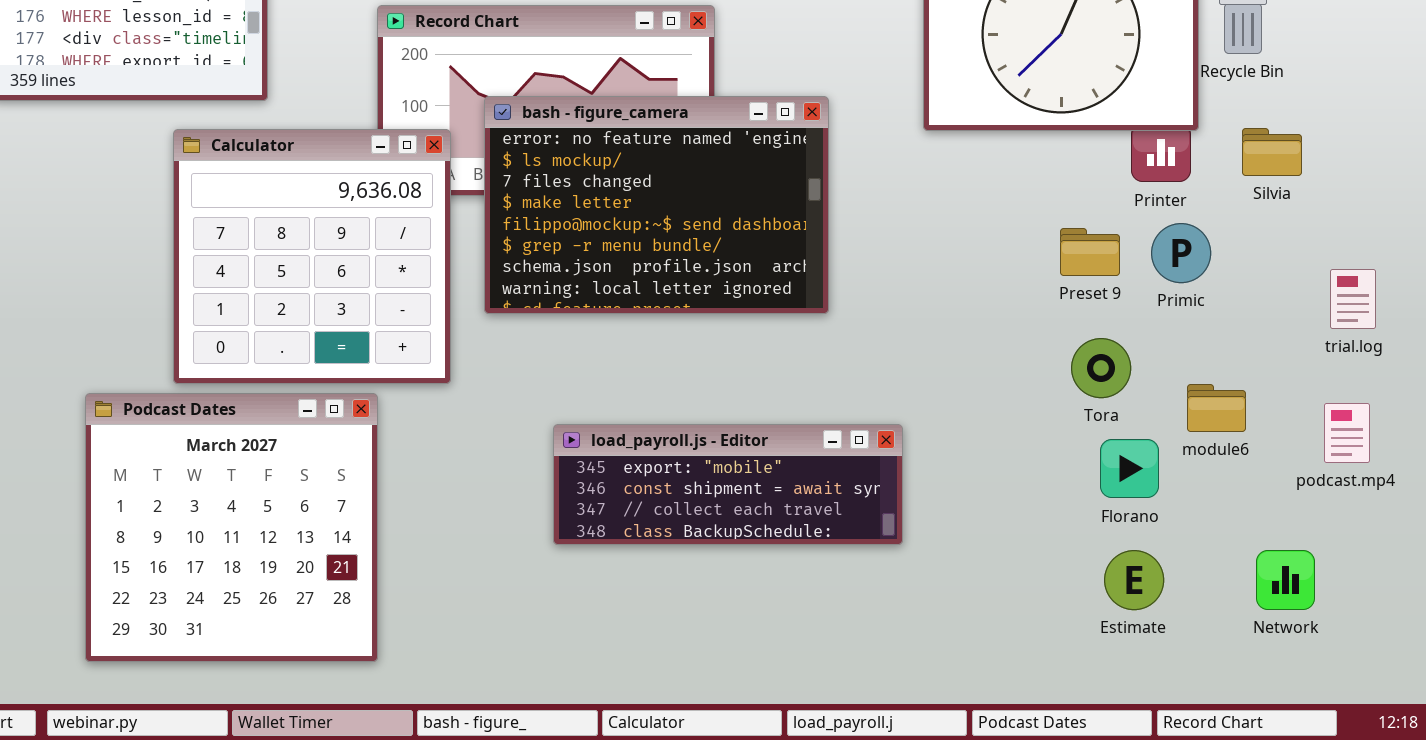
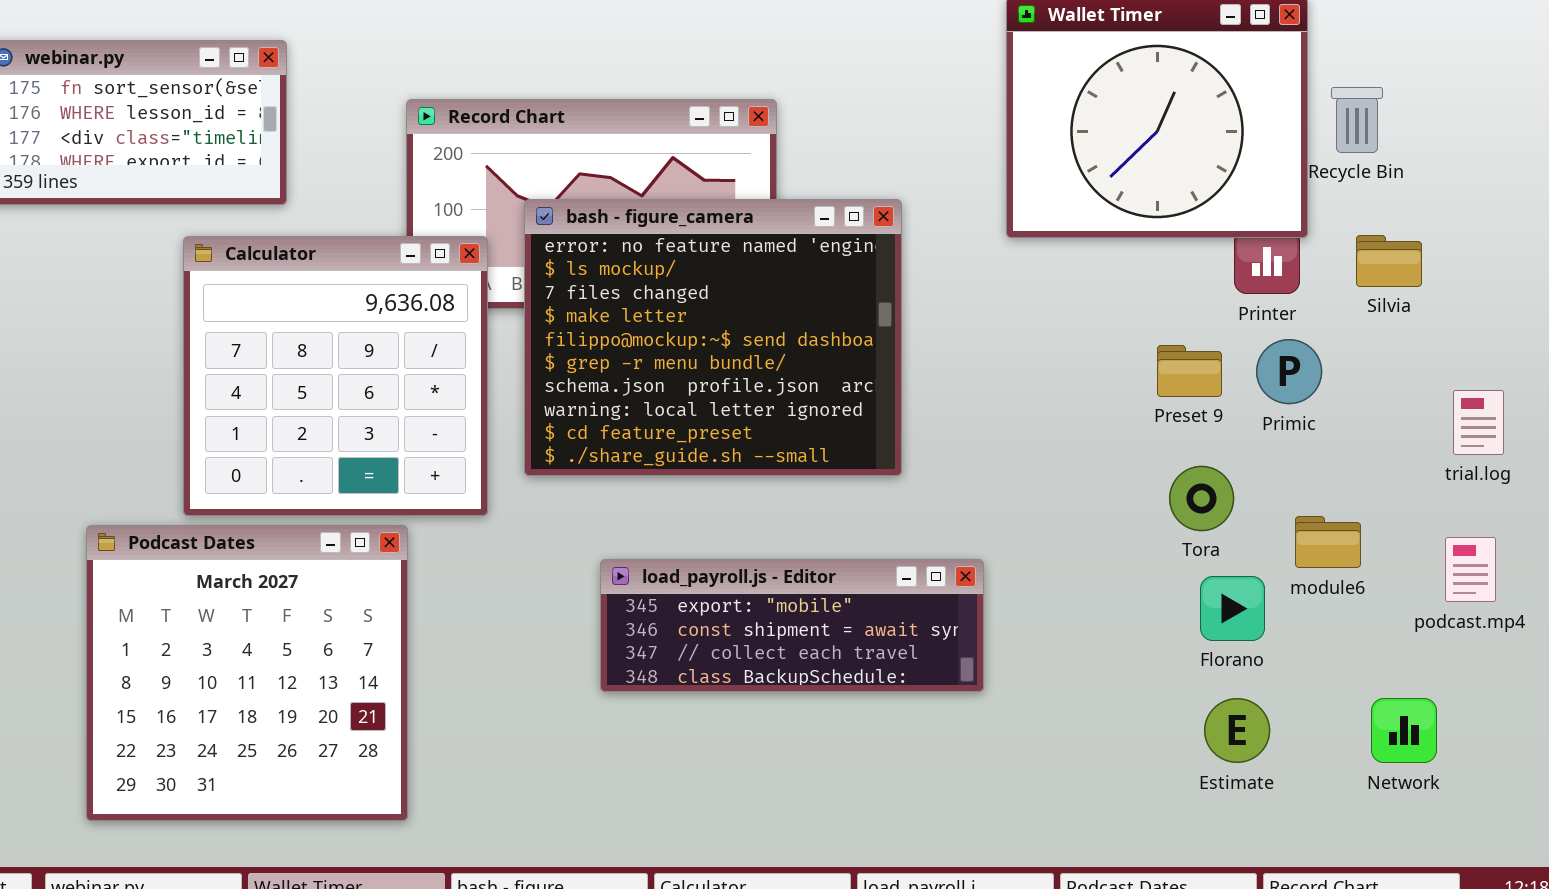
bash - figure_camera: [484,96,829,314] -> [524,199,902,476], resized

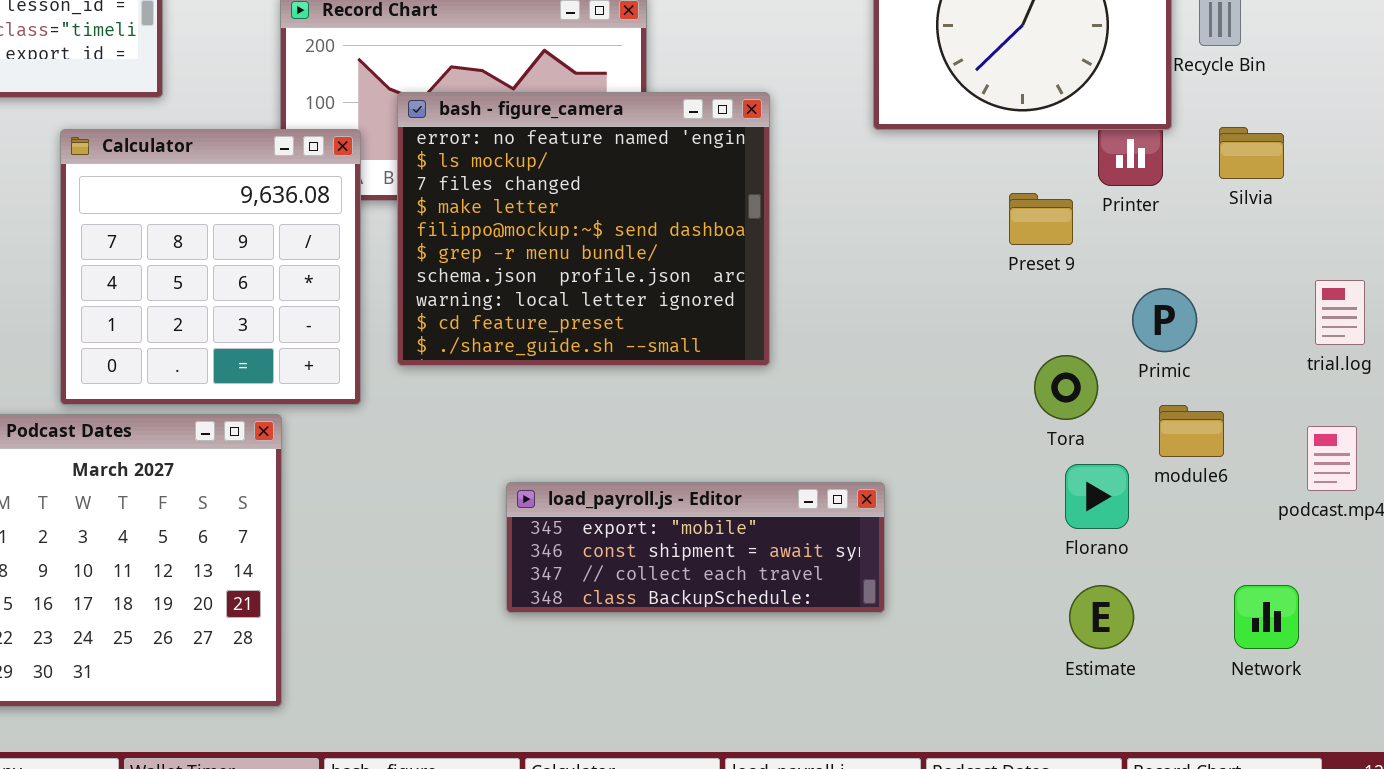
Primic: [1256,339,1322,404] -> [1132,288,1197,352], moved
Preset 9: [1157,345,1222,397] -> [1009,193,1073,245], moved
load_payroll.js - Editor: [600,559,984,692] -> [506,482,885,613], moved

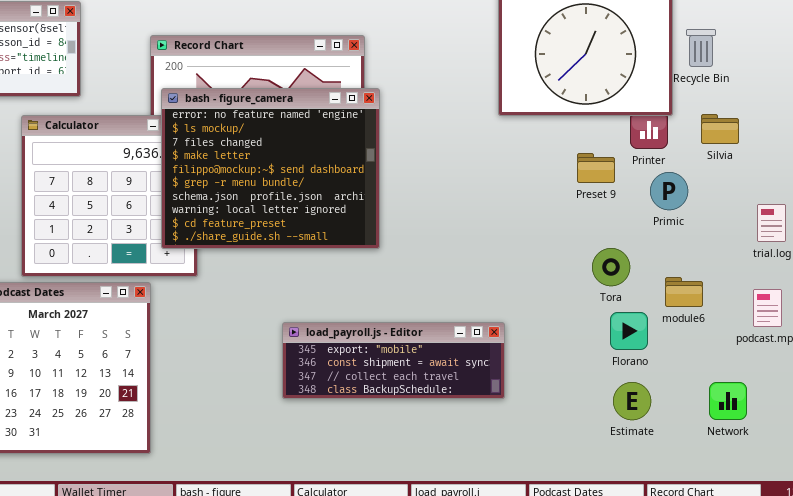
bash - figure_camera: [397,92,770,366] -> [161,88,380,249], moved
Primic: [1132,288,1197,352] -> [650,172,688,210], moved

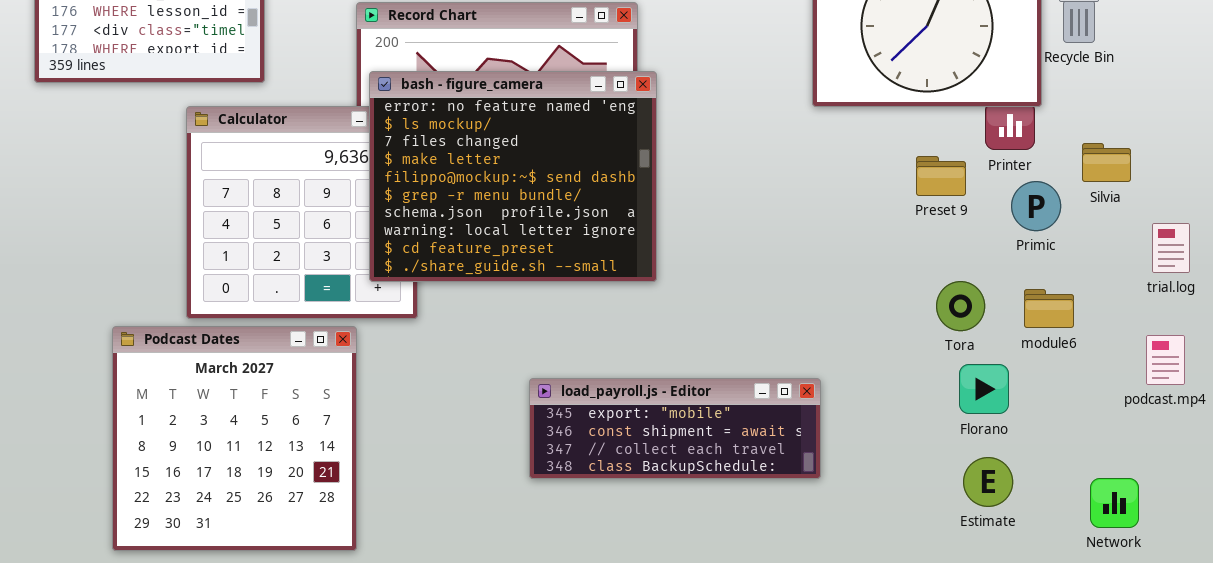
Silvia: [701,114,739,144] -> [1082,143,1131,182], moved
module6: [665,277,703,307] -> [1024,289,1074,328], moved
Network: [709,382,747,420] -> [1090,478,1139,528], moved

